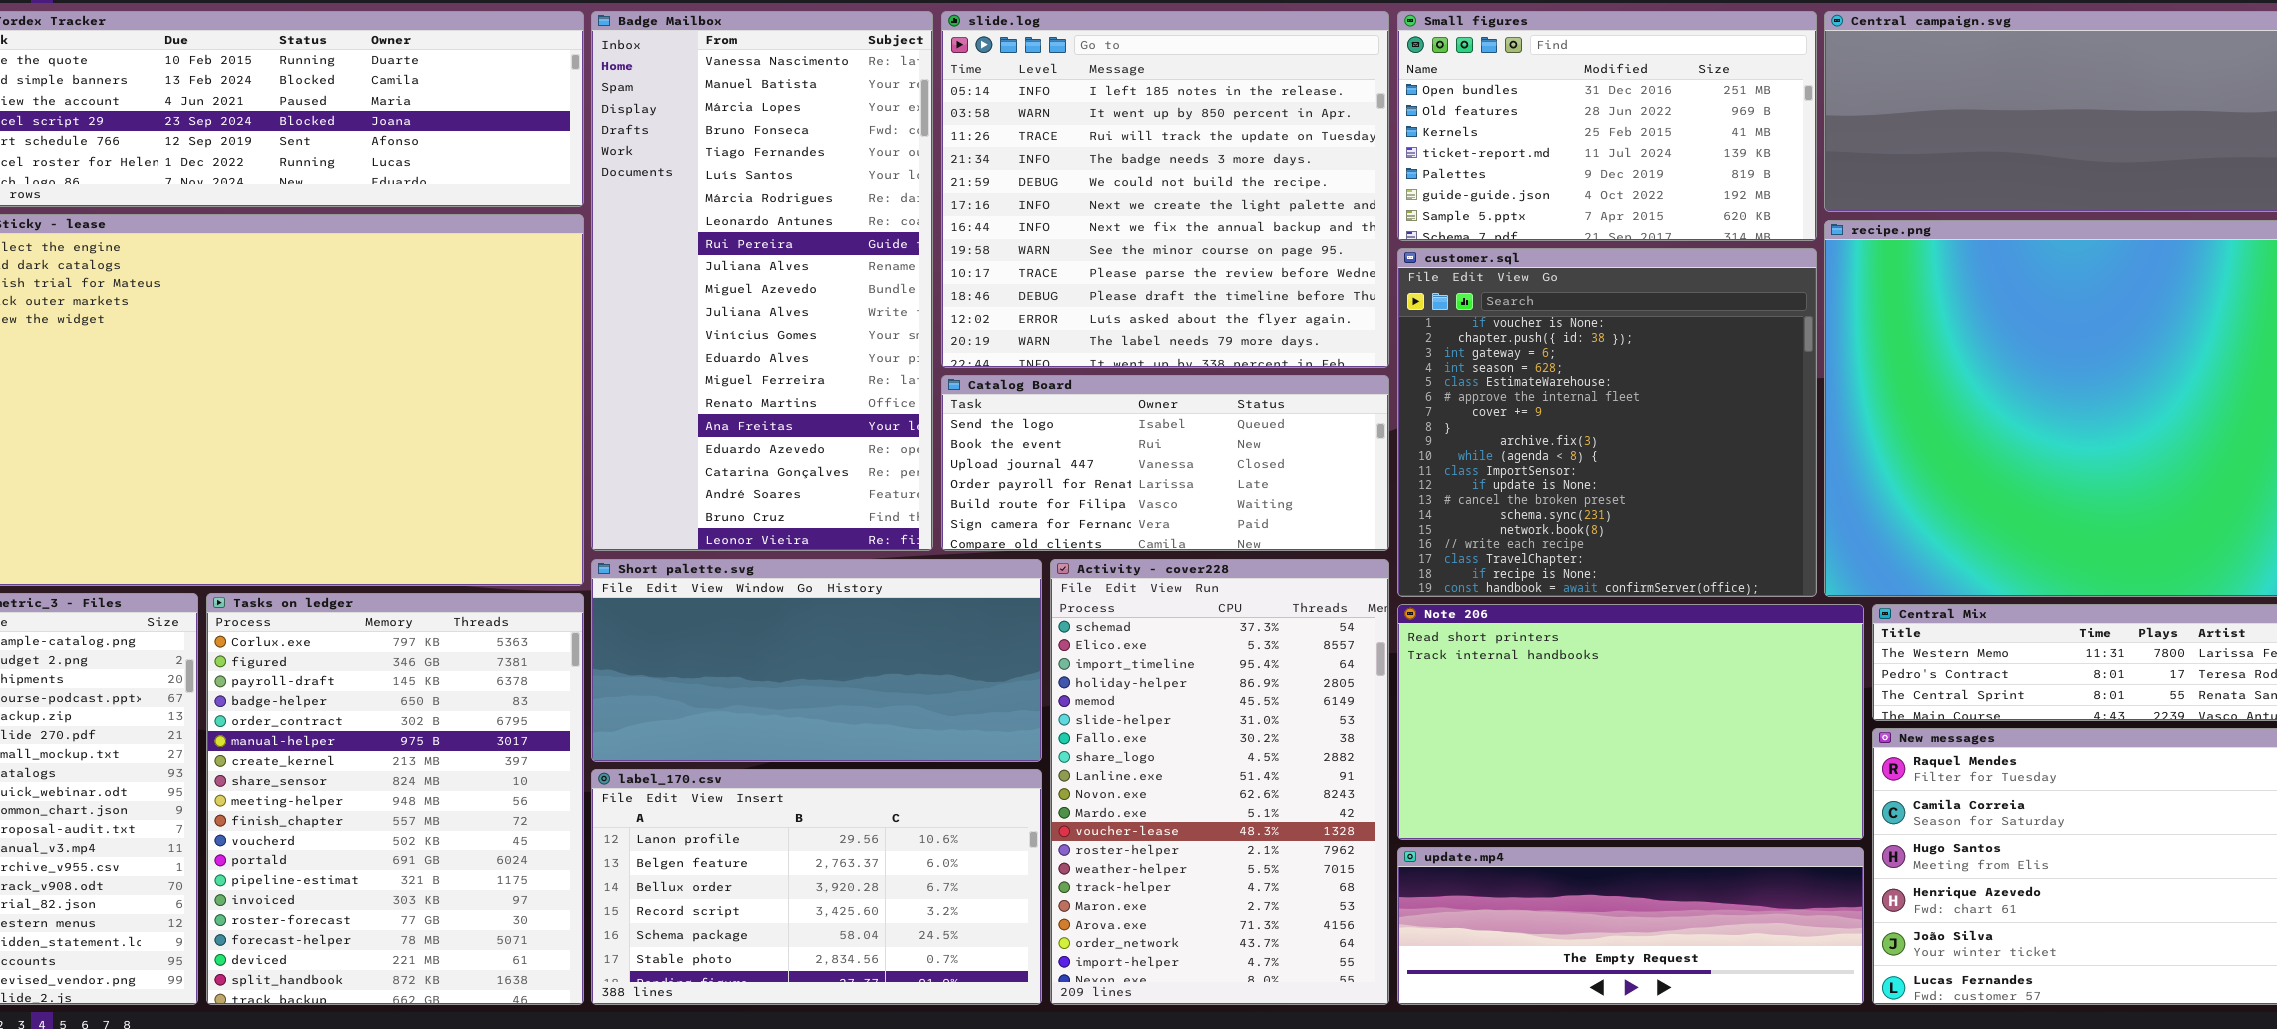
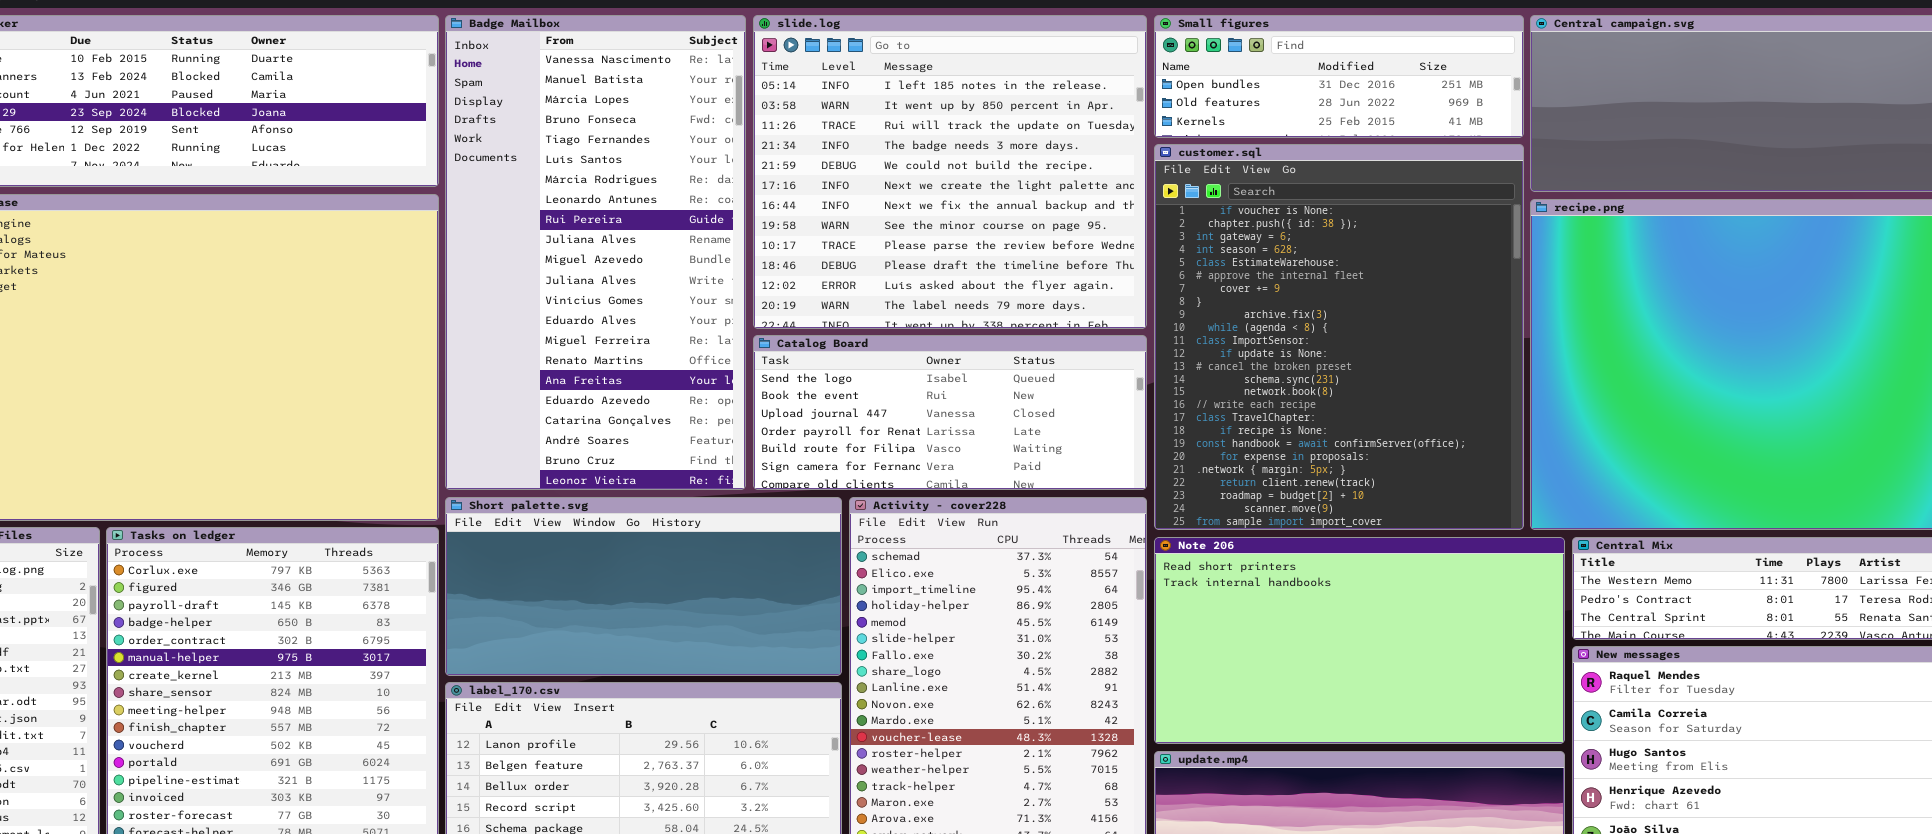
Small figures: [1397,11,1817,241] -> [1154,15,1524,138], resized
customer.sql: [1397,248,1817,597] -> [1154,144,1524,530], resized

